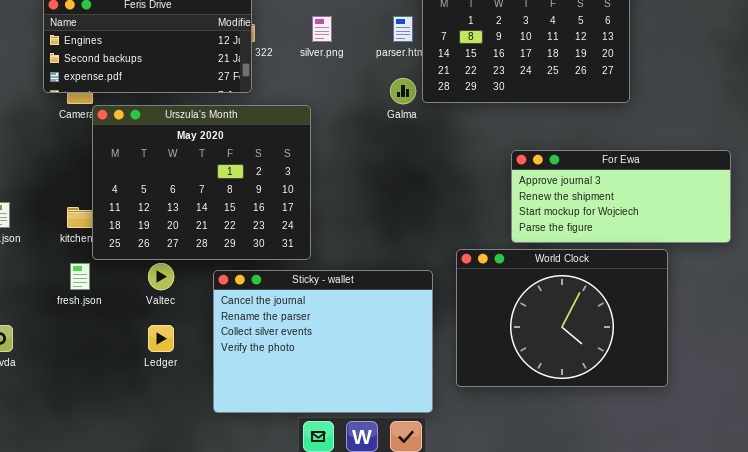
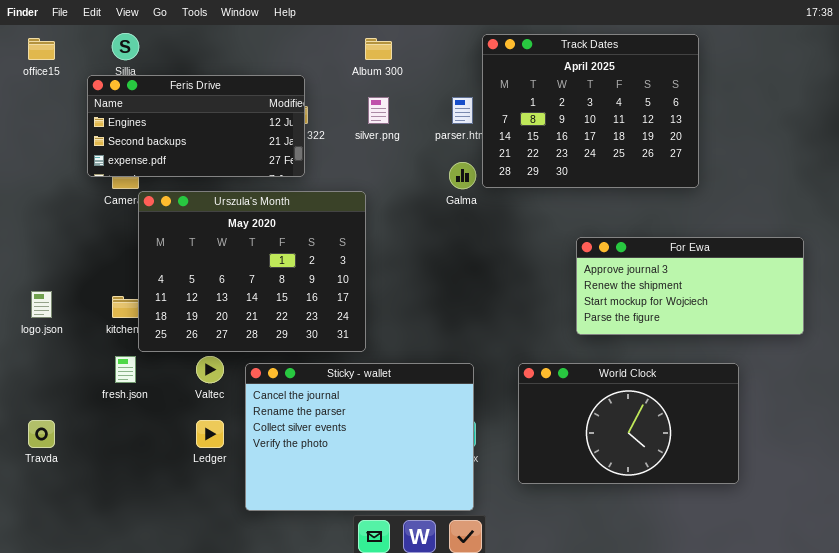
World Clock: [456,249,668,387] -> [518,363,739,484], resized
Sticky - wallet: [213,270,433,413] -> [245,363,474,511], moved

